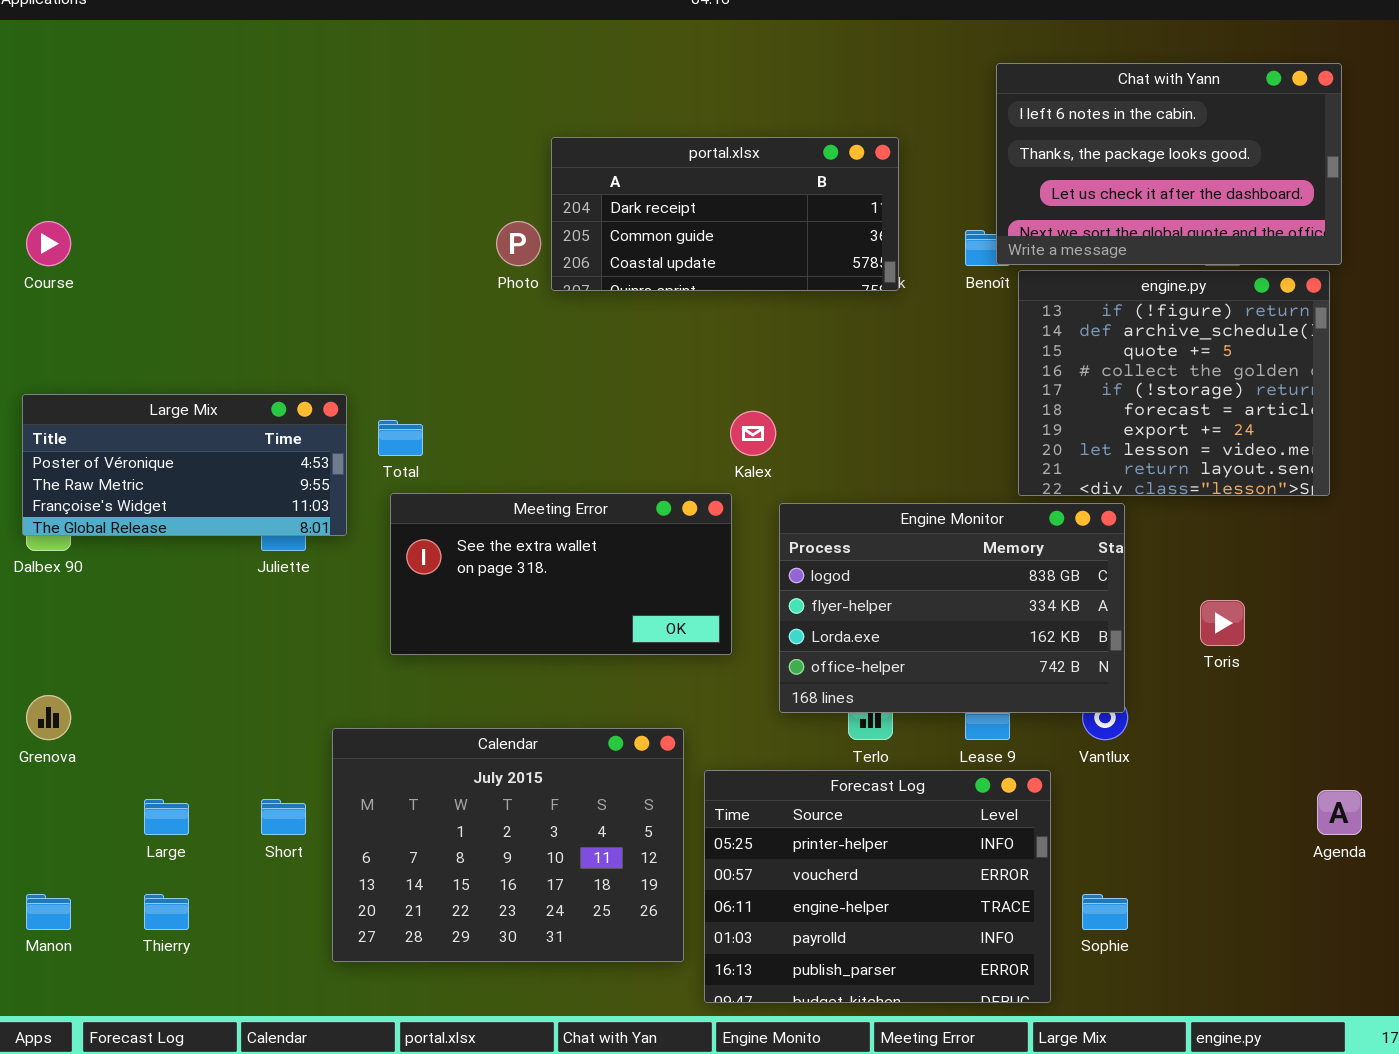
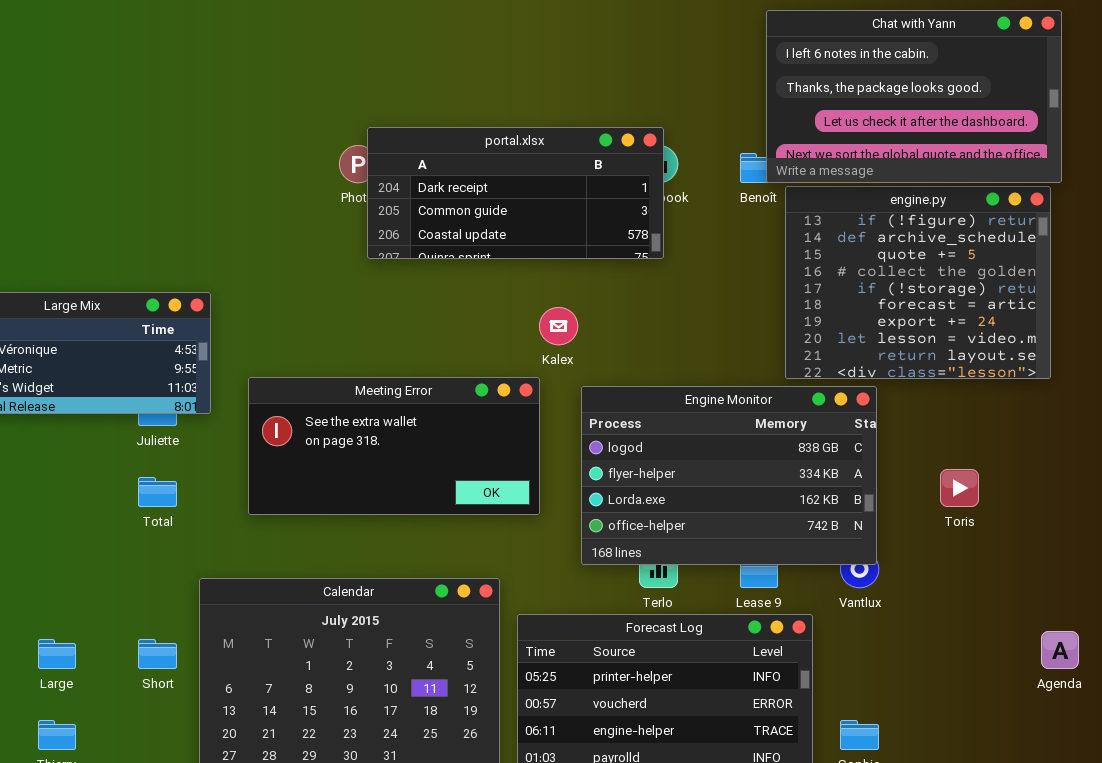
portal.xlsx: [551,137,899,291] -> [367,127,664,259], moved
Total: [378,420,423,456] -> [138,477,177,507], moved

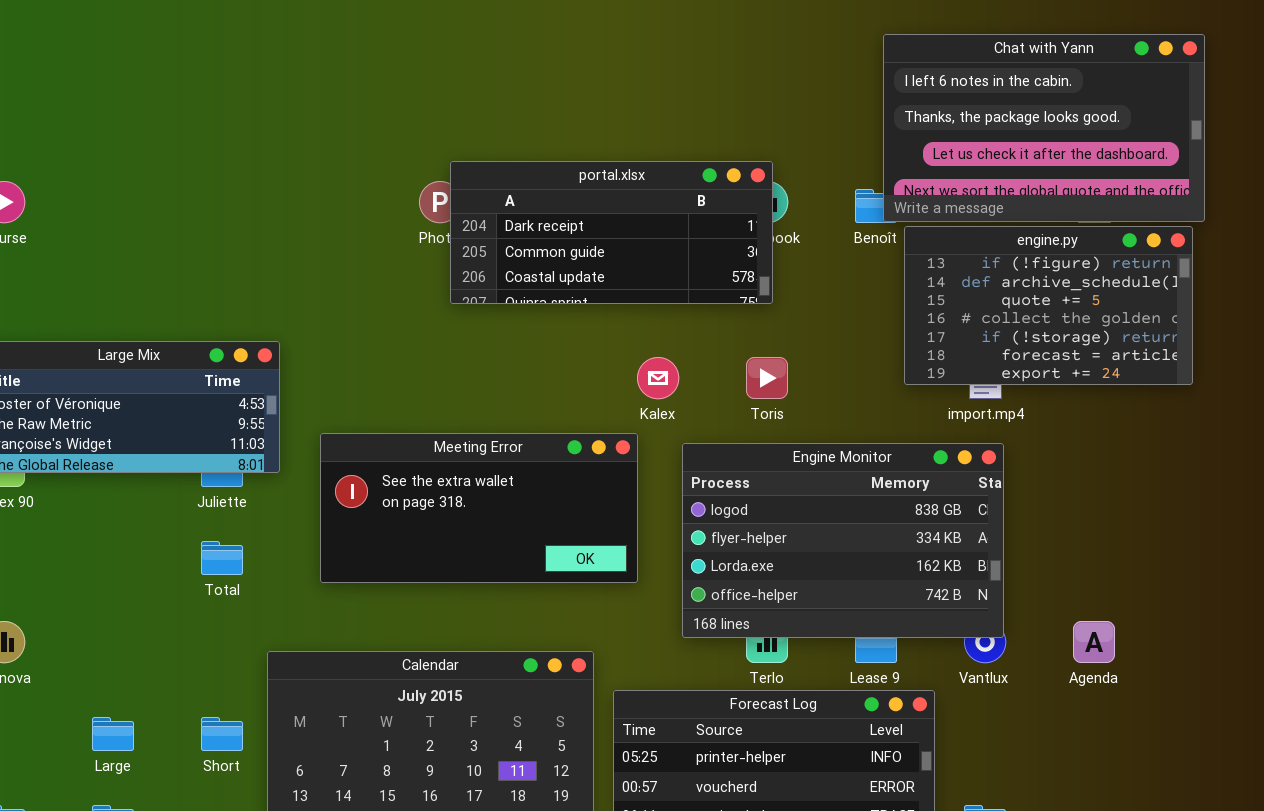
engine.py: [785,186,1051,379] -> [904,226,1193,385], resized
Toris: [940,469,979,507] -> [746,357,788,399], moved
Agenda: [1041,631,1079,669] -> [1073,621,1115,663], moved

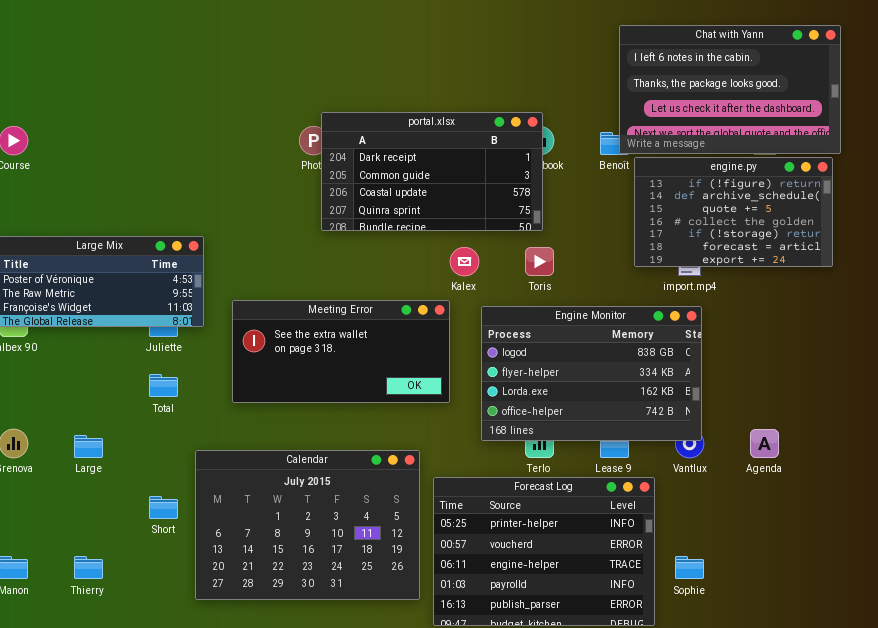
portal.xlsx: [450,161,773,304] -> [321,112,543,231], resized
Large: [92,717,134,751] -> [74,435,103,458], moved

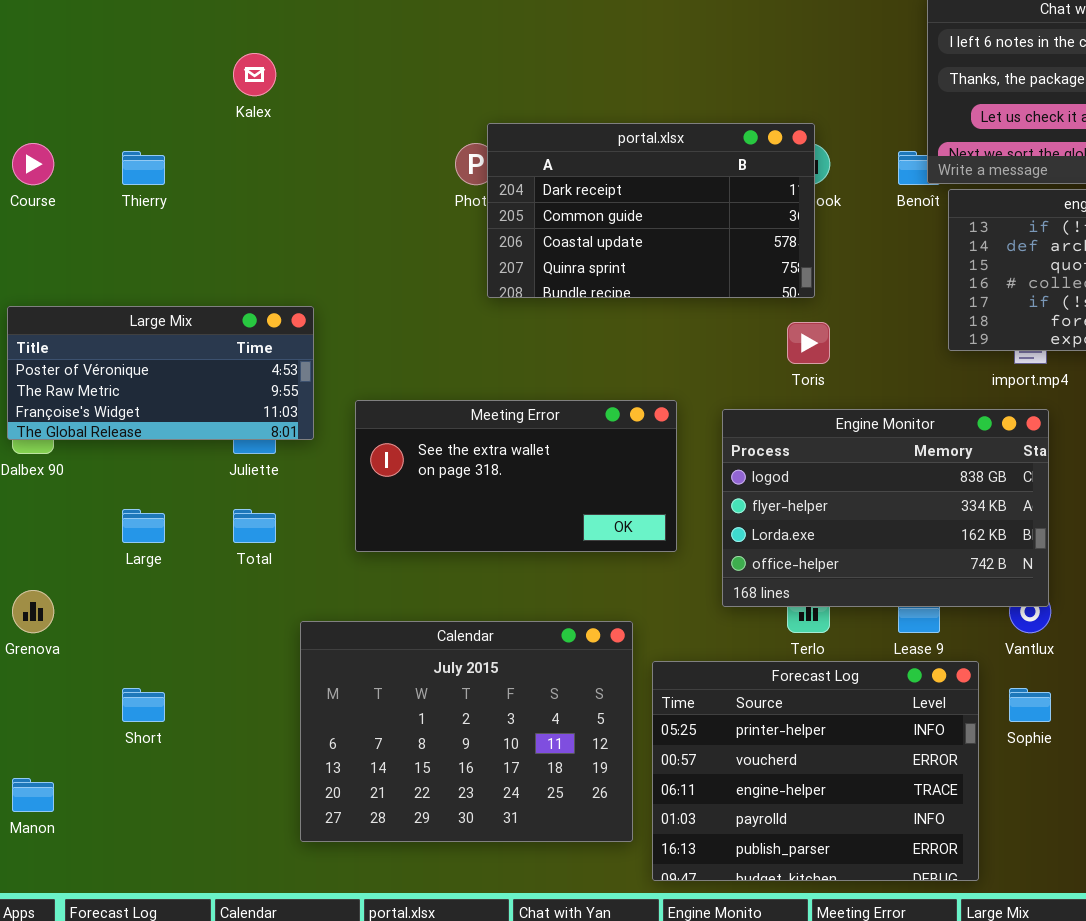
Kalex: [450,247,479,276] -> [233,53,276,96], moved
Large: [74,435,103,458] -> [122,509,165,543], moved
Short: [149,496,178,519] -> [122,688,165,722], moved
Thierry: [74,556,103,579] -> [122,151,165,185], moved
Sophie: [675,556,704,579] -> [1009,688,1051,722], moved

